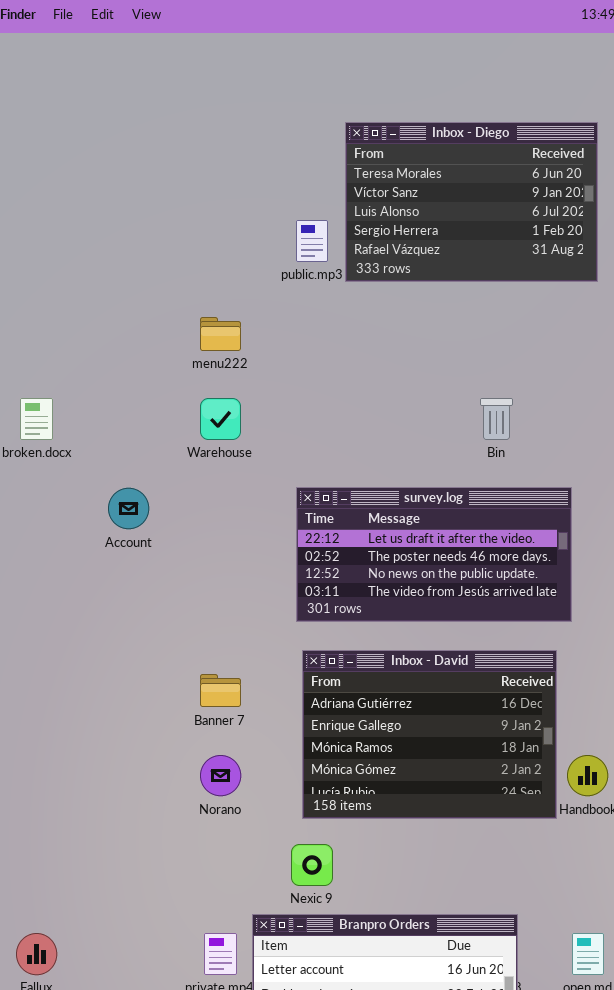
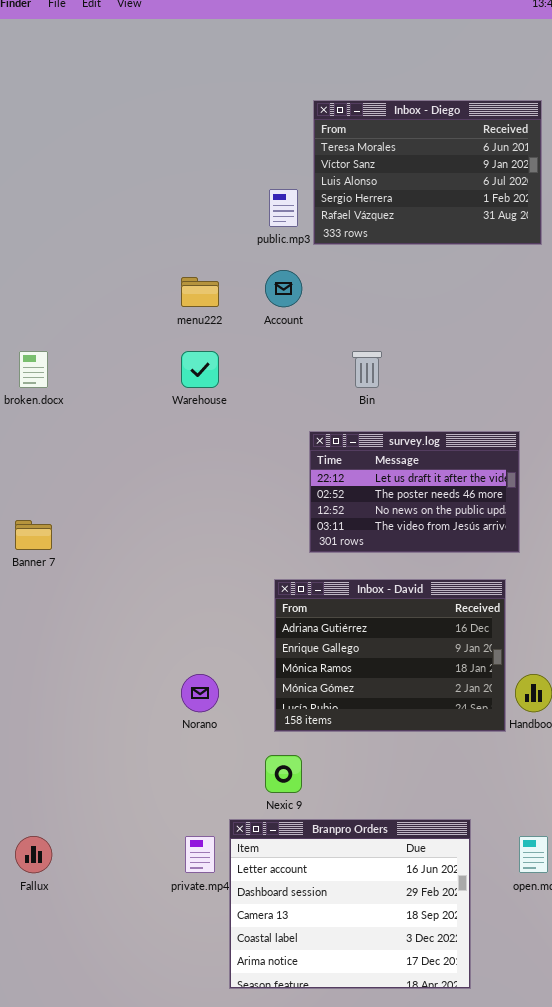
Bin: [480,398,513,440] -> [352,351,382,388], moved
survey.log: [296,487,572,622] -> [309,431,520,553], resized
Account: [108,488,149,529] -> [265,270,302,307], moved
Banner 7: [200,674,241,707] -> [15,520,52,550], moved

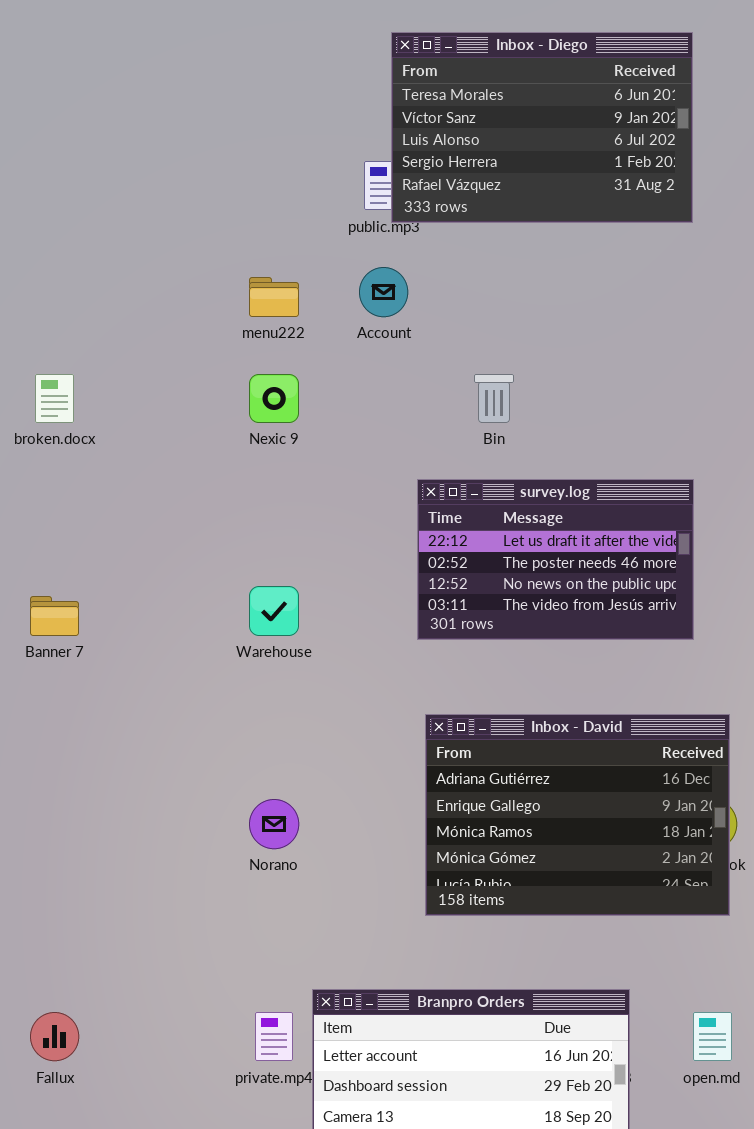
Inbox - Diego: [313,100,542,245] -> [391,32,693,223], moved
Warehouse: [181,351,219,388] -> [249,586,299,636], moved
Inbox - David: [274,579,506,732] -> [425,714,730,916], moved
Nexic 9: [265,755,302,793] -> [249,374,299,423], moved

